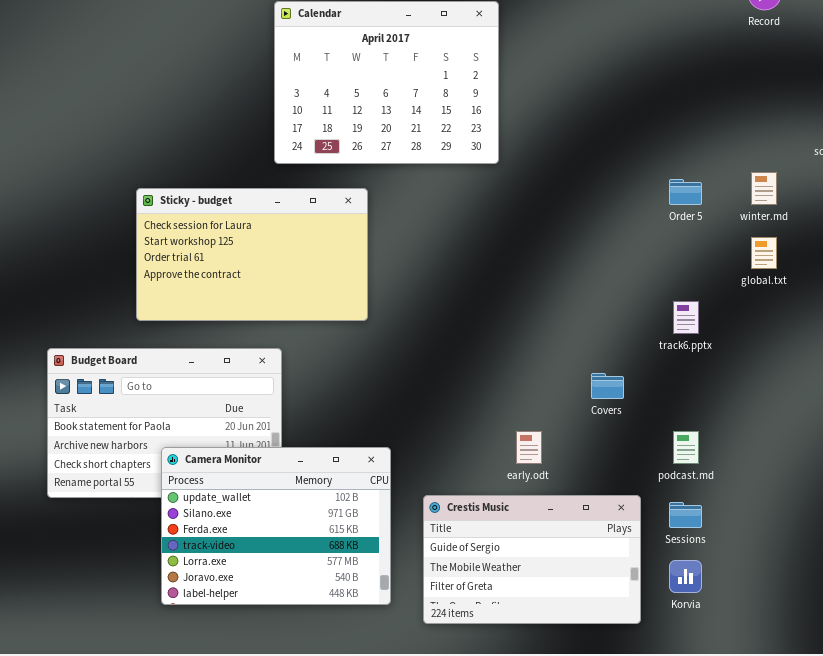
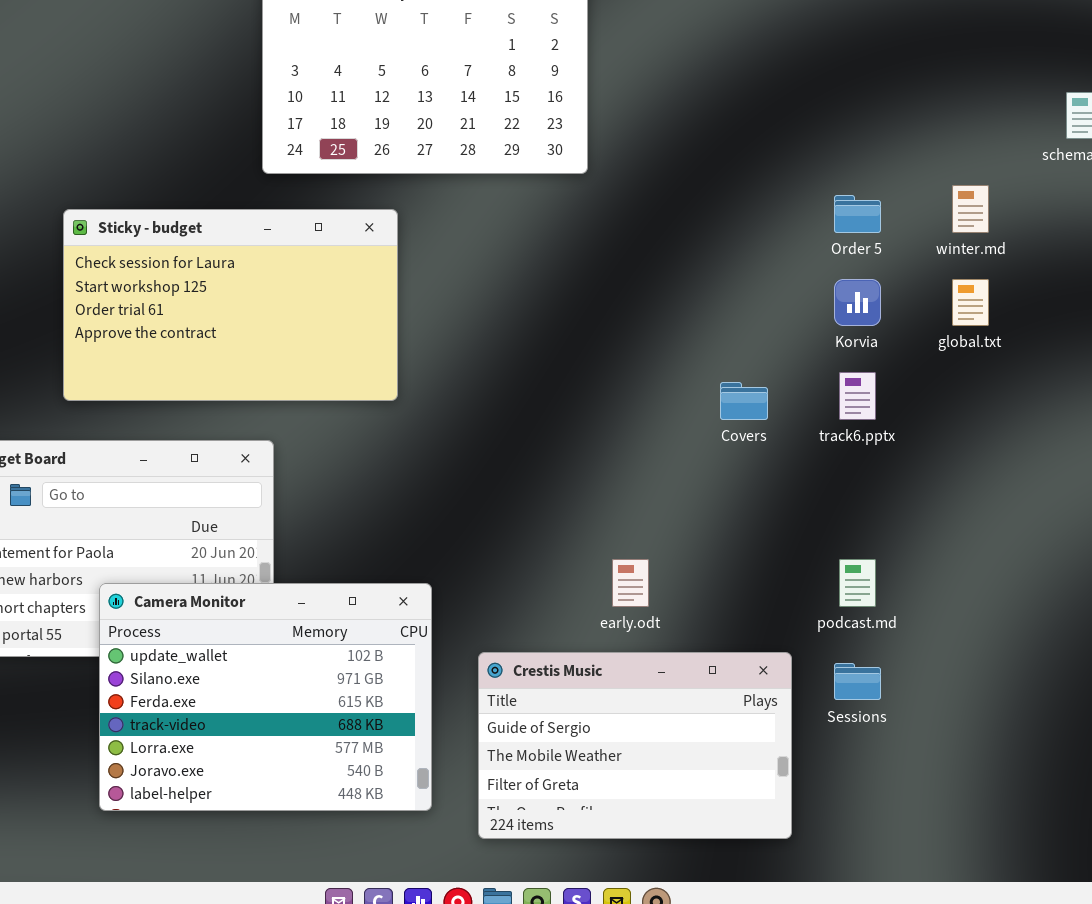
Covers: [591,373,624,399] -> [720,382,768,420], moved
Korvia: [669,560,702,593] -> [834,279,881,326], moved

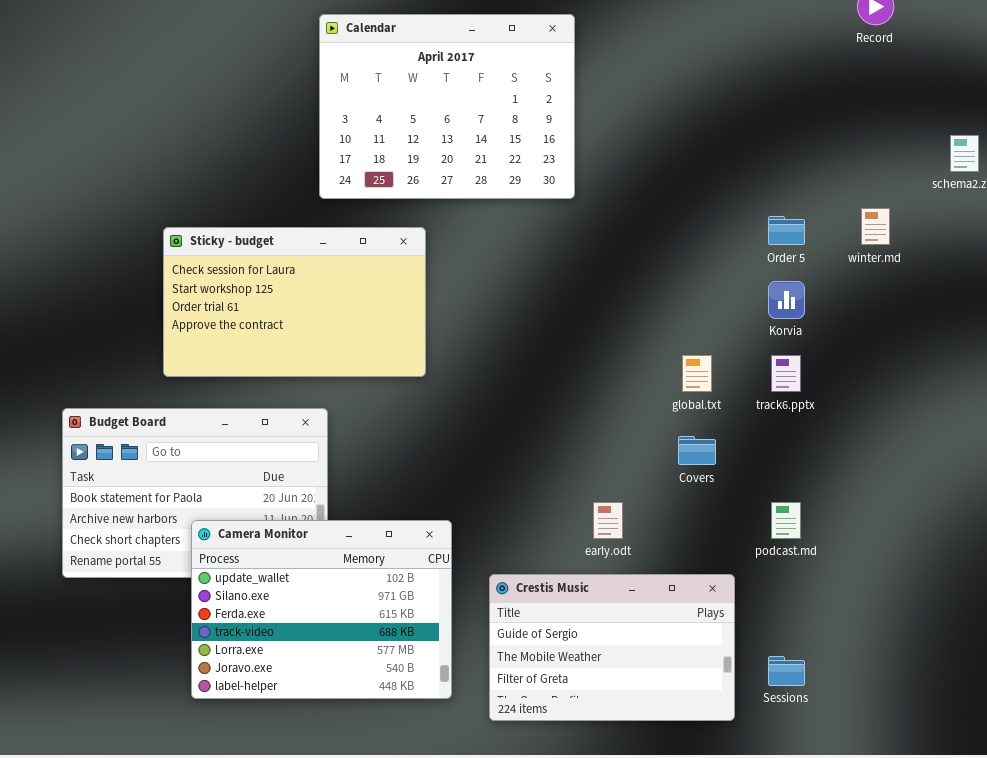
global.txt: [952,279,989,326] -> [682,355,712,392], moved
Covers: [720,382,768,420] -> [678,436,716,465], moved
Sessions: [834,663,881,700] -> [768,656,805,686], moved

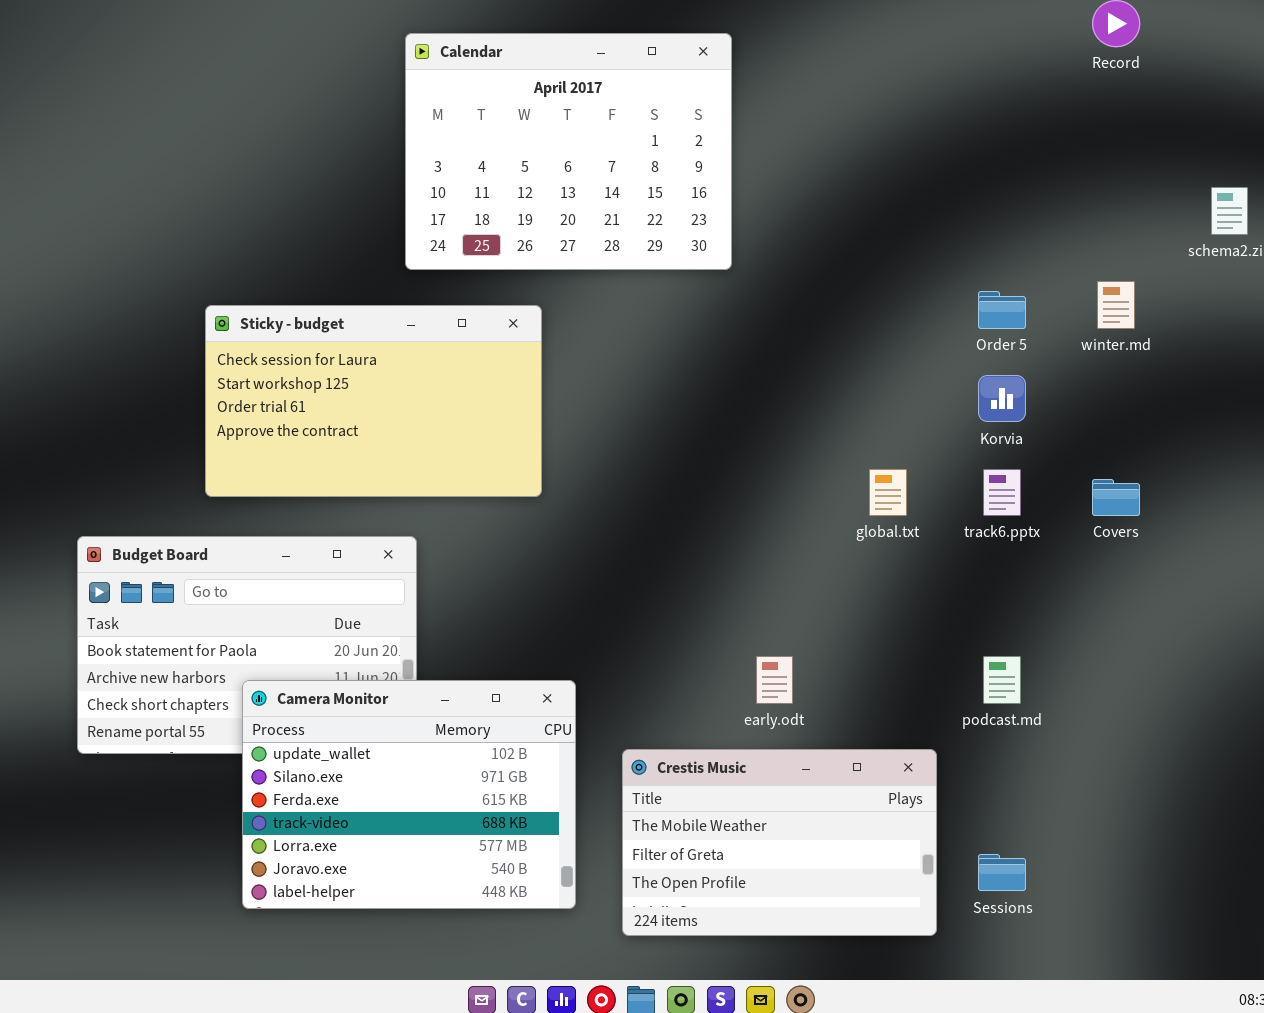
Covers: [678,436,716,465] -> [1092,479,1140,516], moved
Crestis Music: [489,574,735,721] -> [622,749,937,936], scrolled down 1 row

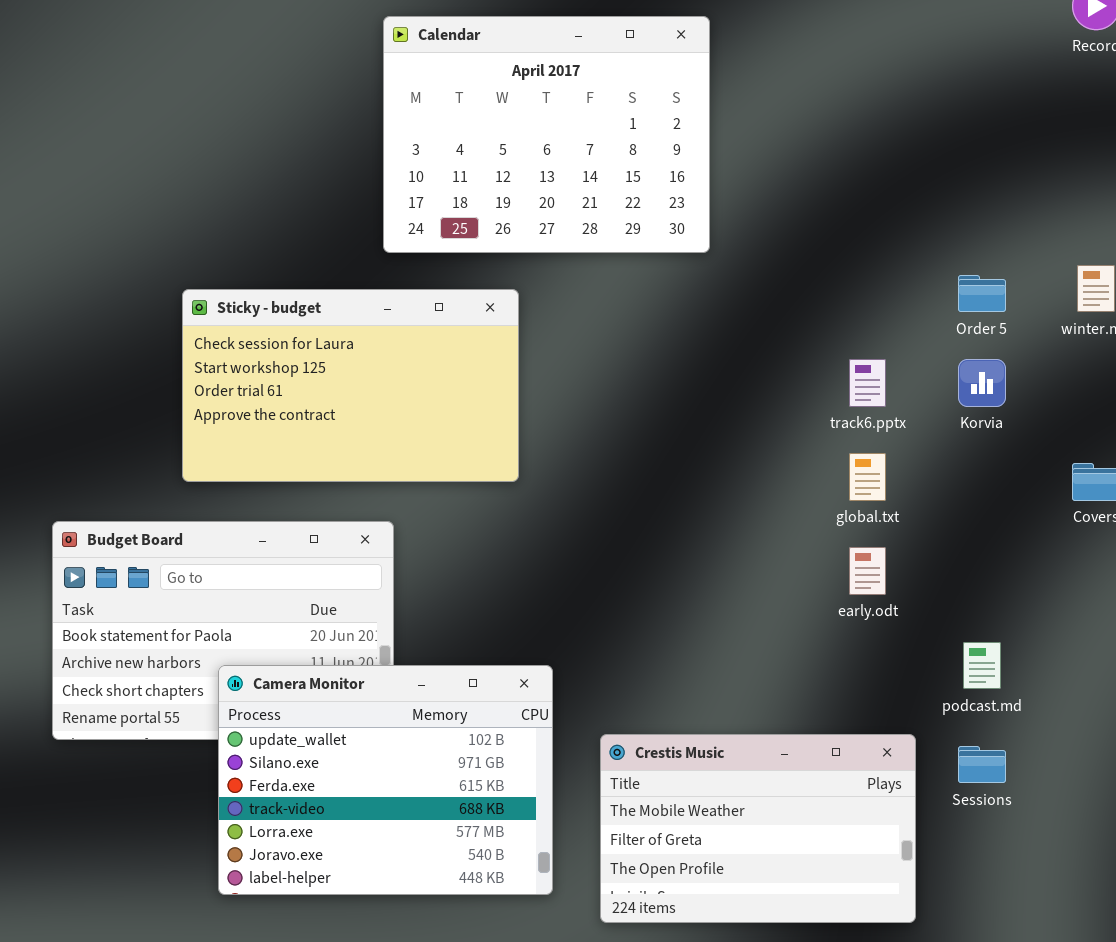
track6.pptx: [983,469,1021,516] -> [849,359,886,407], moved
early.odt: [756,656,793,704] -> [849,547,886,595], moved
Sessions: [978,854,1026,891] -> [958,746,1006,783], moved

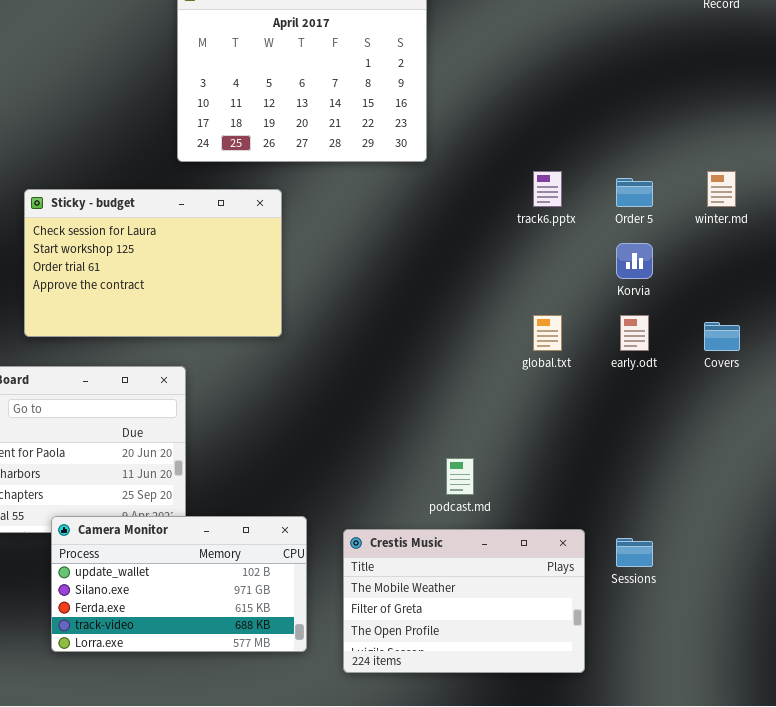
track6.pptx: [849,359,886,407] -> [533,171,562,207], moved
early.odt: [849,547,886,595] -> [620,315,649,351], moved
podcast.md: [963,642,1001,689] -> [446,458,474,495], moved
Camera Monitor: [218,665,553,895] -> [51,516,307,652], resized

